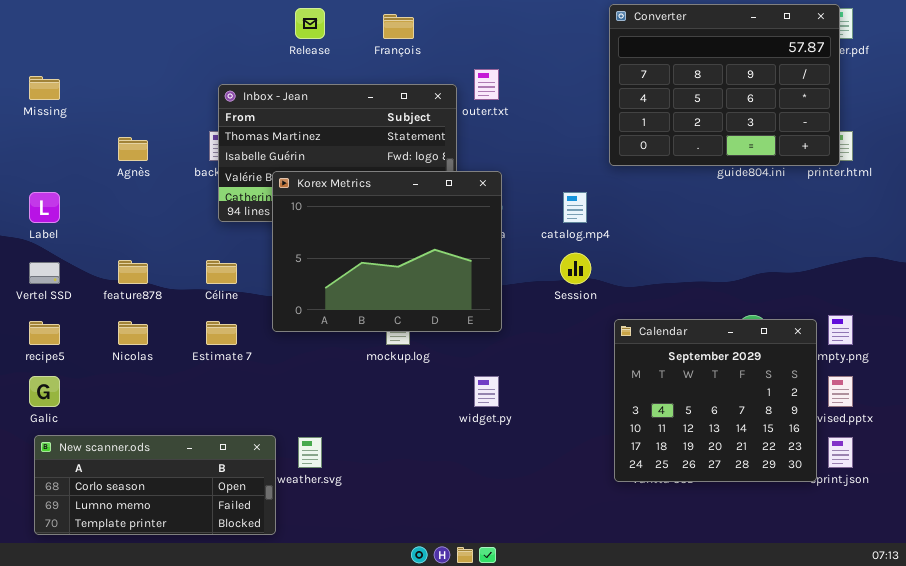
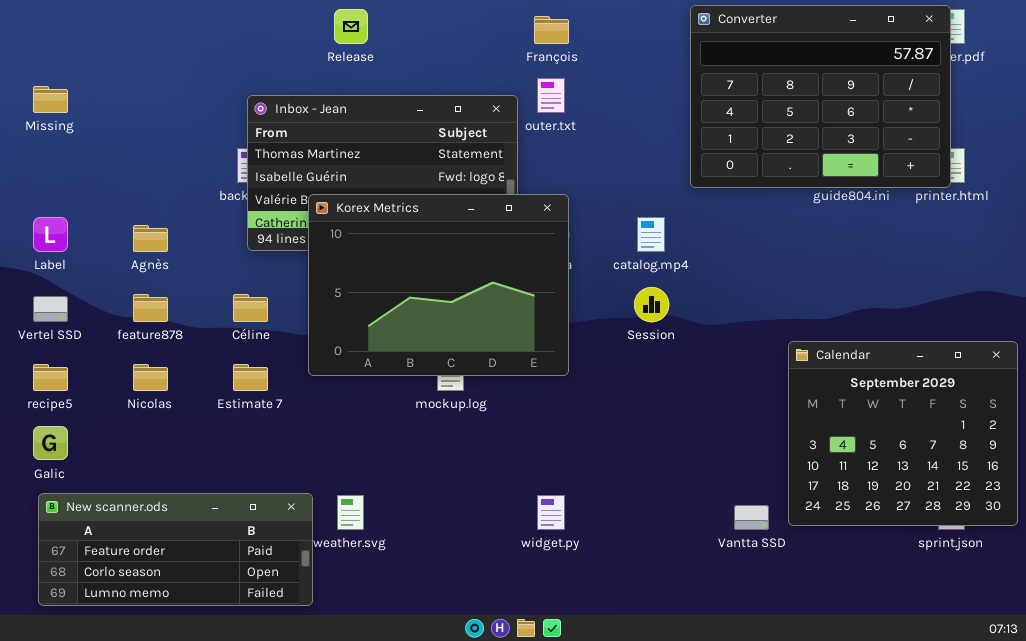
François: [383,14,414,39] -> [534,16,569,44], moved
Agnès: [118,137,148,161] -> [133,225,168,252], moved
Calendar: [614,319,817,482] -> [788,341,1018,526], moved
widget.py: [474,376,499,407] -> [537,495,565,530], moved
New scanner.ods: [34,435,276,535] -> [38,493,313,606], scrolled up 1 row

